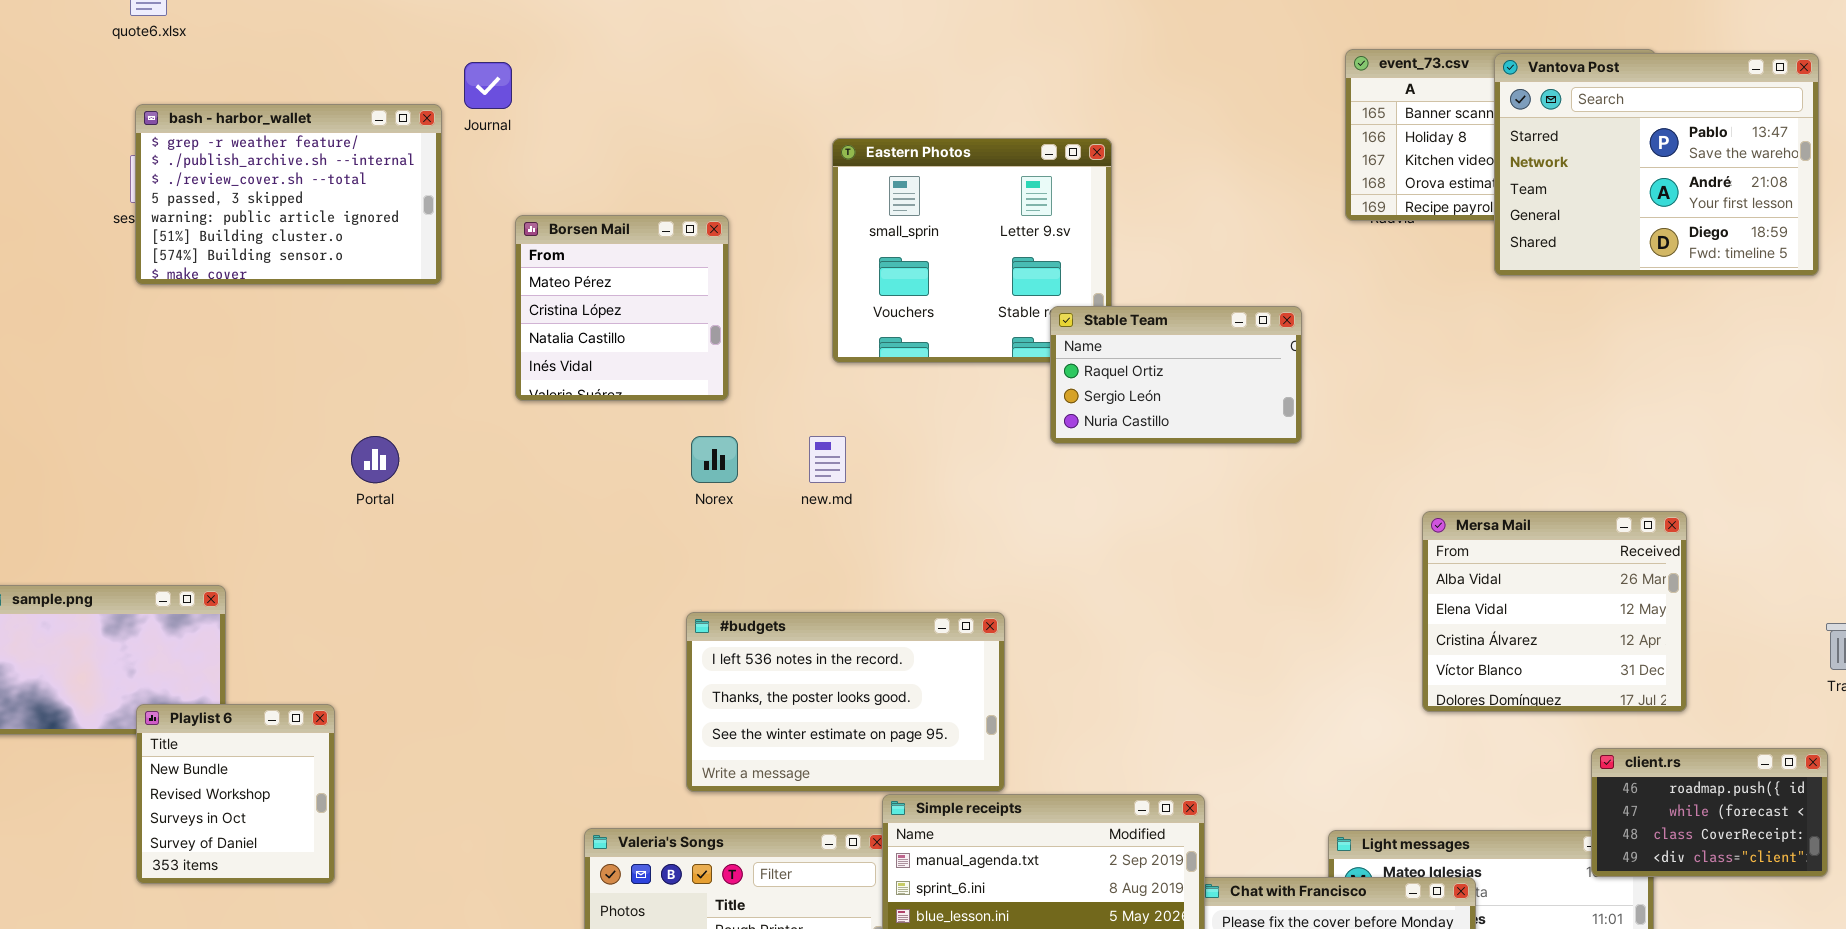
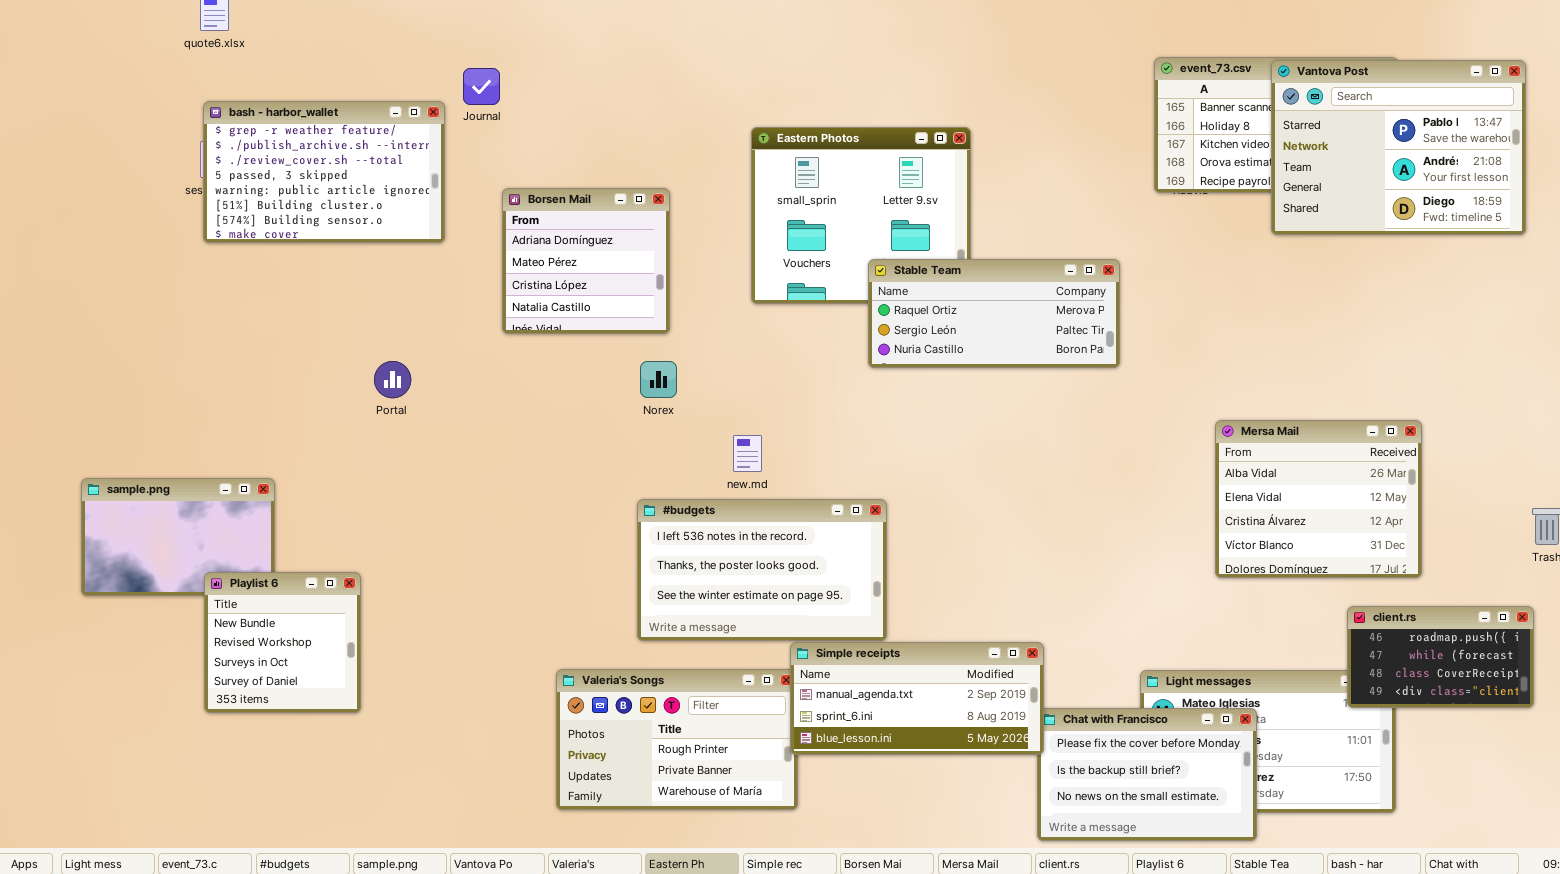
Borsen Mail: [515,215,729,401] -> [502,188,670,334], scrolled up 1 row
Stable Team: [1050,306,1302,444] -> [868,259,1120,368], resized
new.md: [809,436,846,483] -> [733,435,762,472], moved

